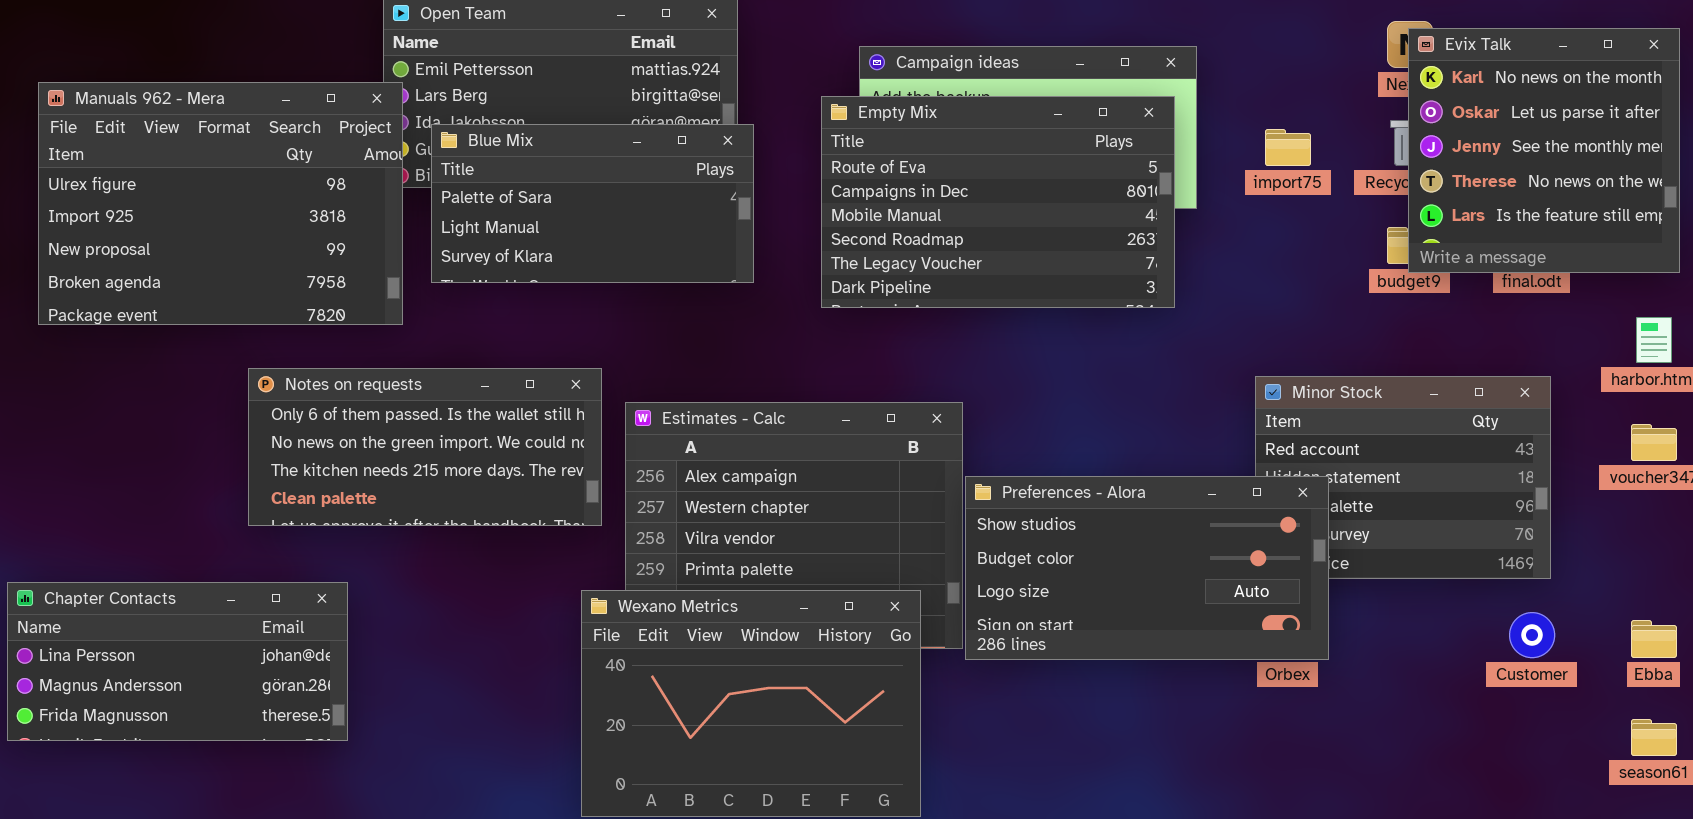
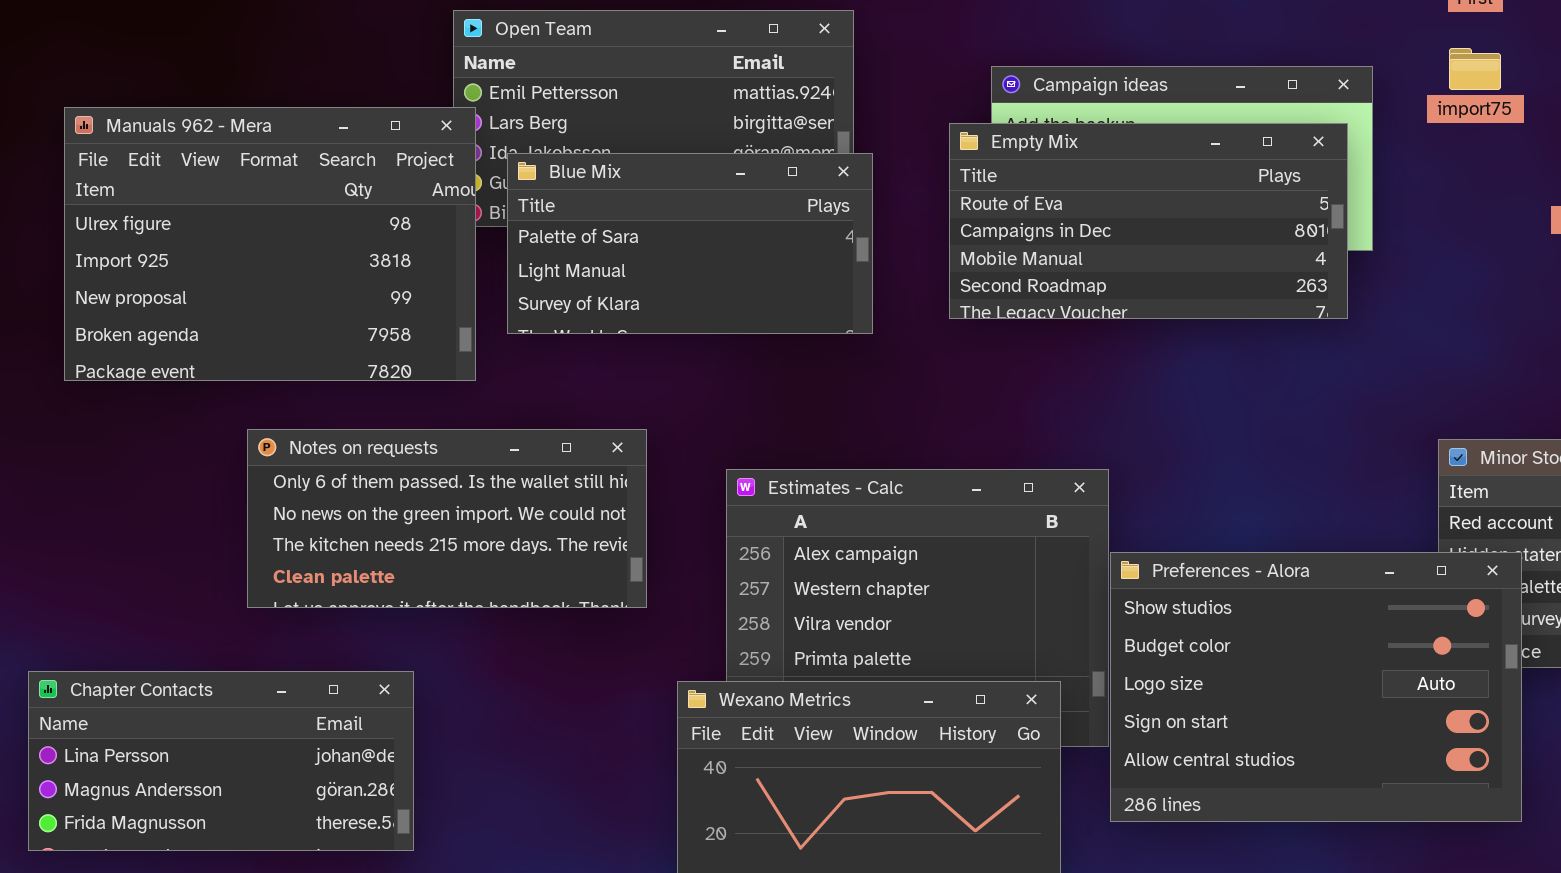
Empty Mix: [821,96,1175,308] -> [949,123,1348,319], resized
import75: [1265,129,1311,166] -> [1449,48,1501,90], moved
Notes on requests: [248,368,602,526] -> [247,429,647,608], moved
Preferences - Alora: [965,476,1329,660] -> [1110,552,1522,822], resized

